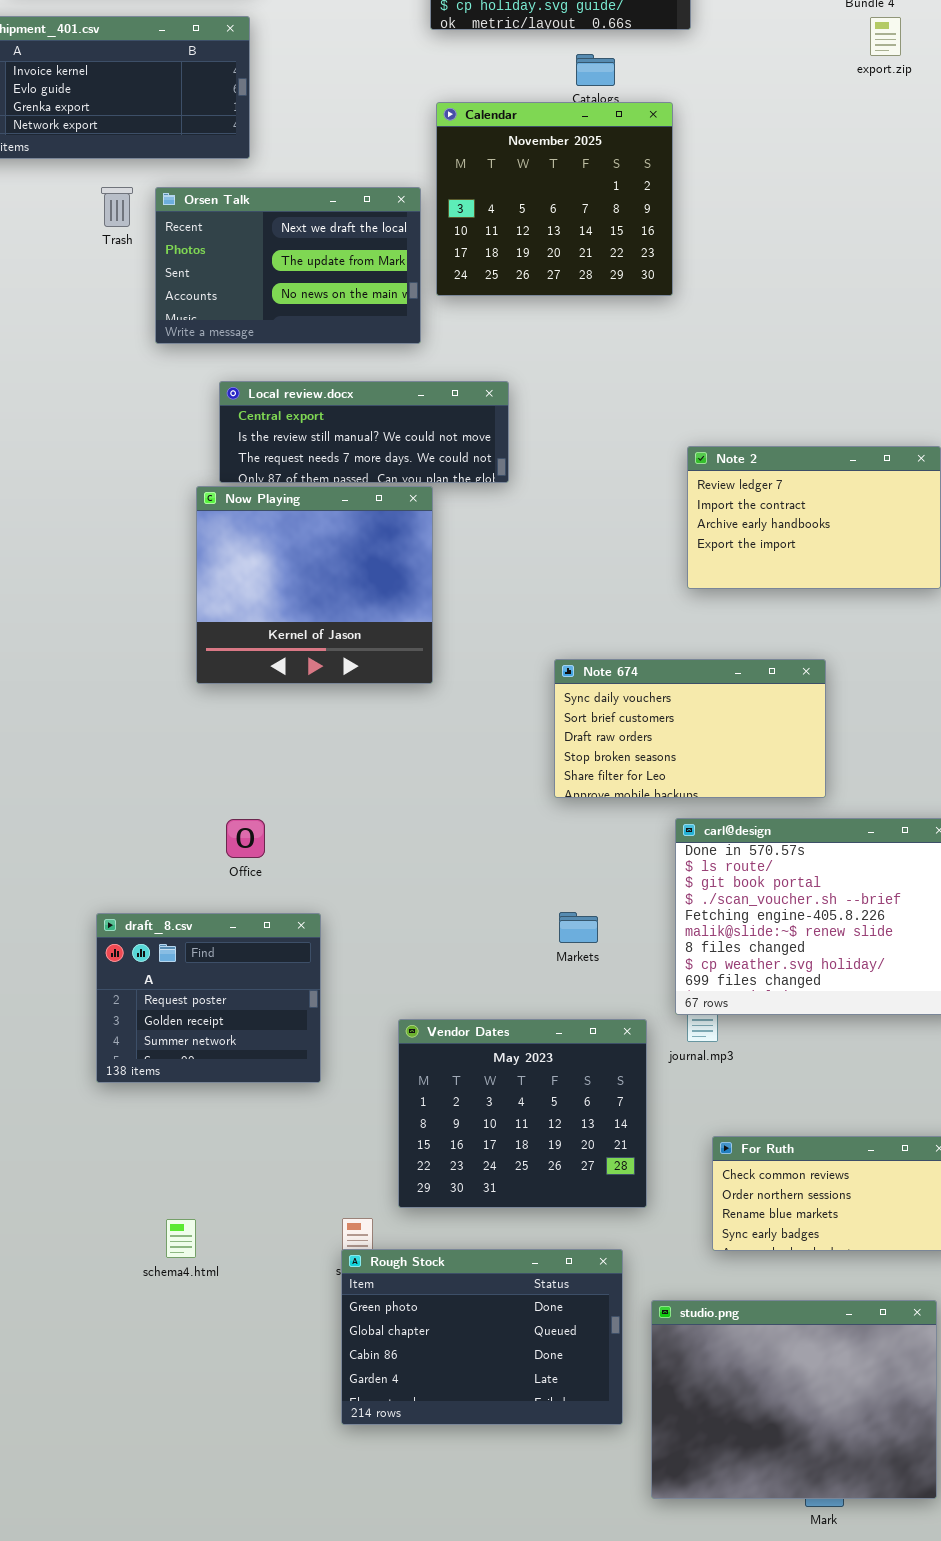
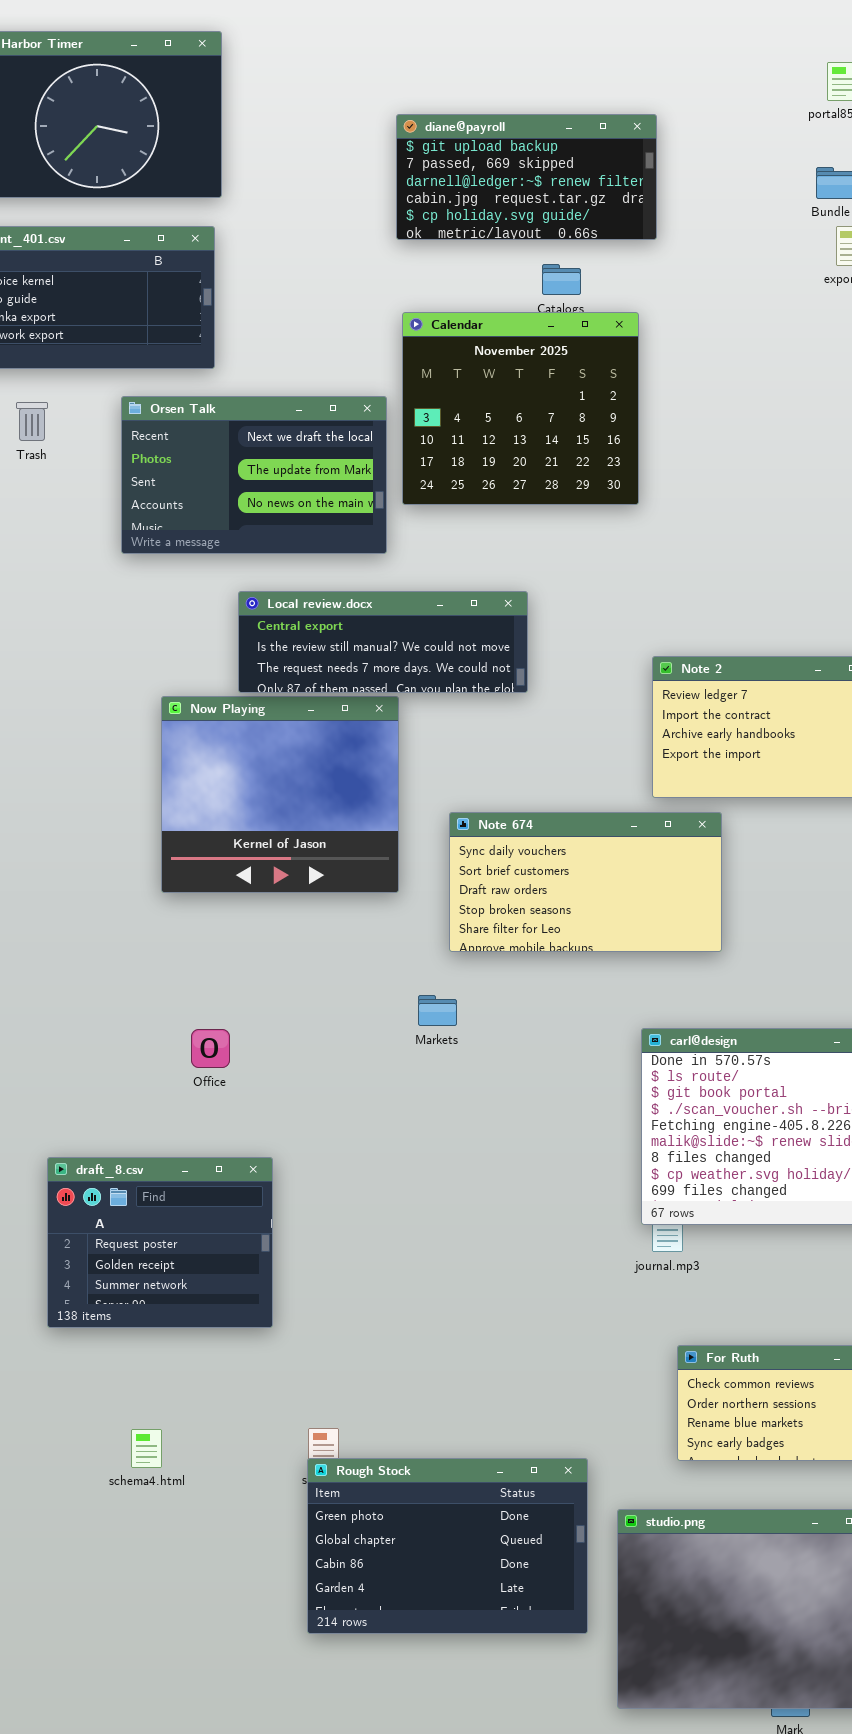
Trash: [101,187,133,227] -> [16,402,48,441], moved
Local review.docx: [219,381,509,483] -> [238,591,528,693], moved
Note 674: [554,659,826,798] -> [449,812,722,952], moved
Markets: [559,912,598,943] -> [418,995,457,1026], moved
draft_8.csv: [96,913,321,1083] -> [47,1157,273,1328], moved
Vendor Dates: [398,1019,647,1208] -> none, closed

